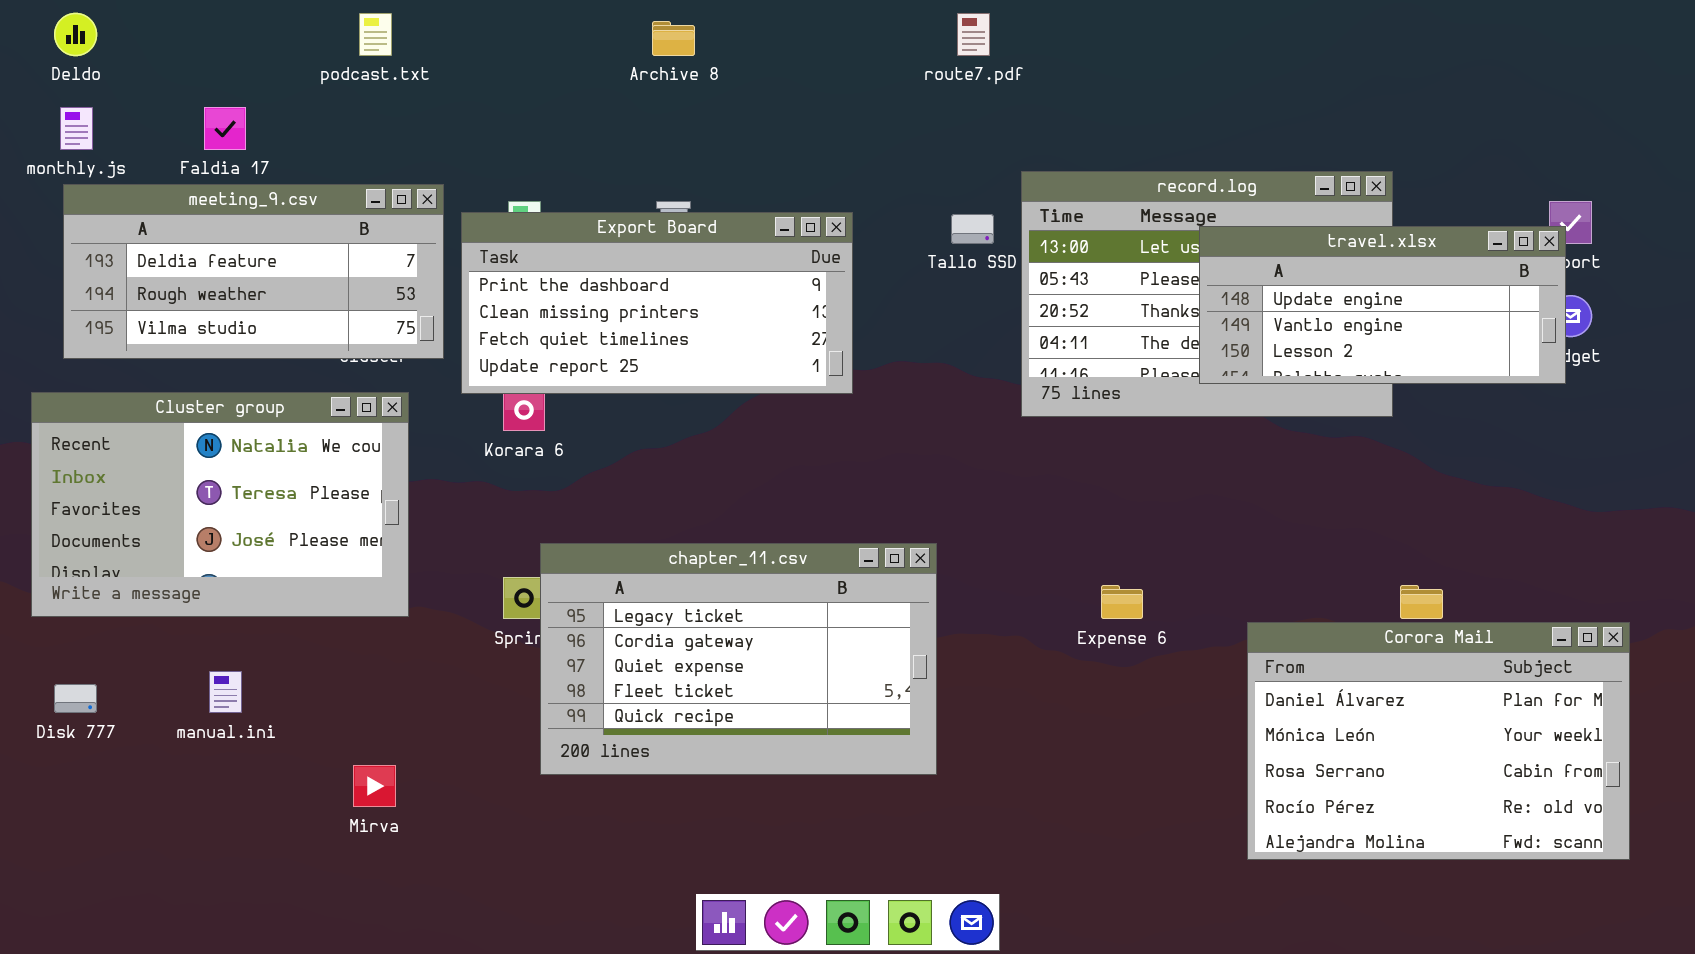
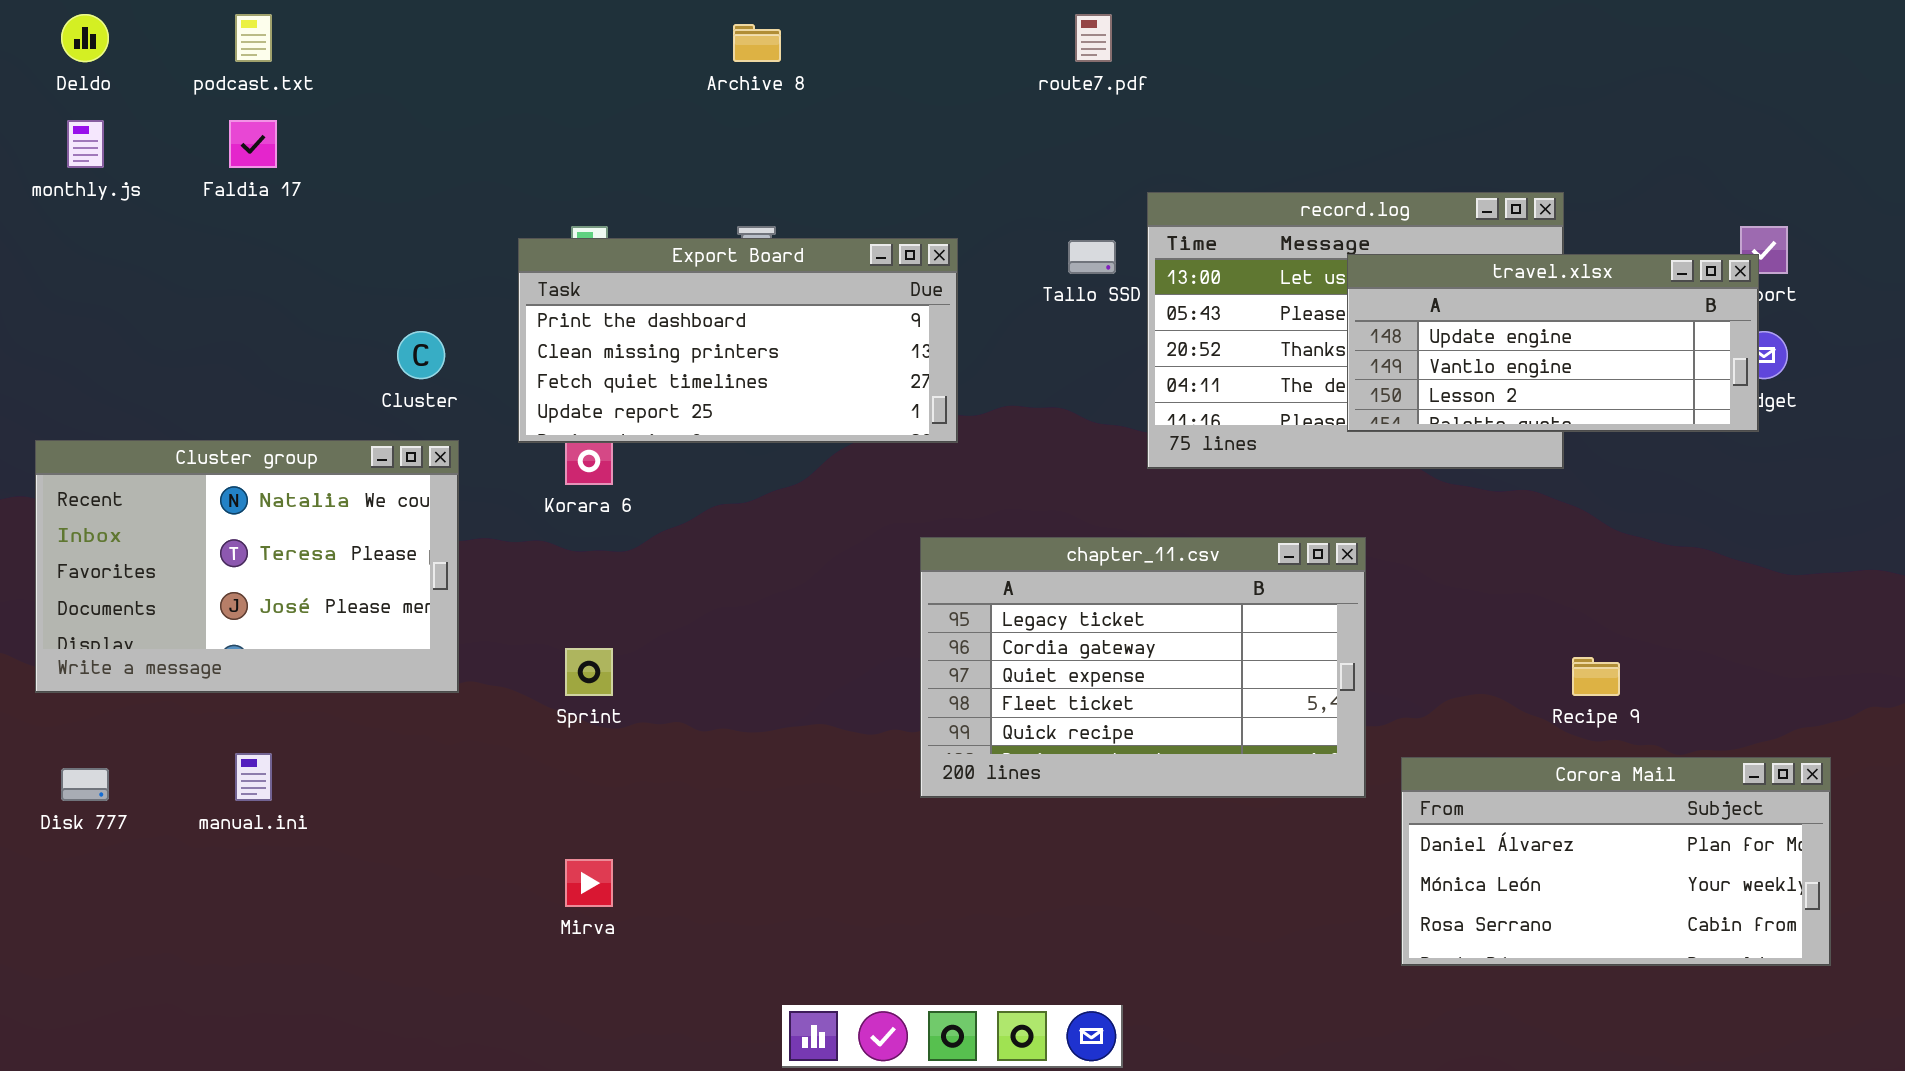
podcast.txt: [359,13,392,56] -> [235,14,272,62], moved
meeting_9.csv: [63,184,444,359] -> none, closed
chapter_11.csv: [540,543,937,775] -> [920,537,1366,798], moved
Corora Mail: [1247,622,1630,860] -> [1401,757,1831,966], resized
Mirva: [353,765,396,807] -> [565,859,613,907], moved

